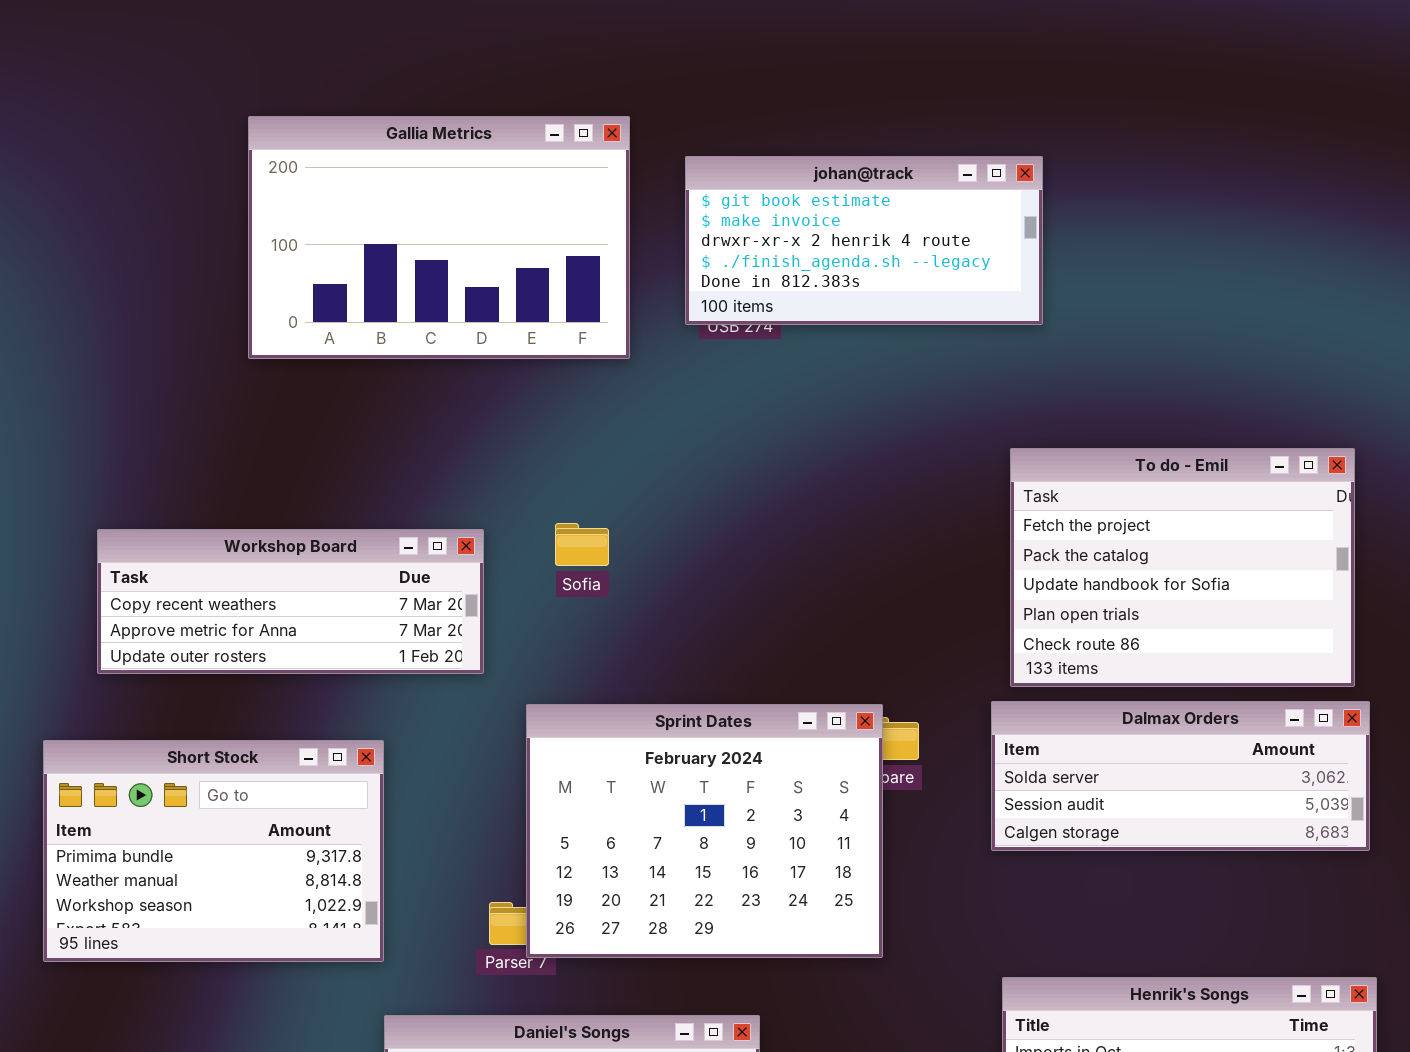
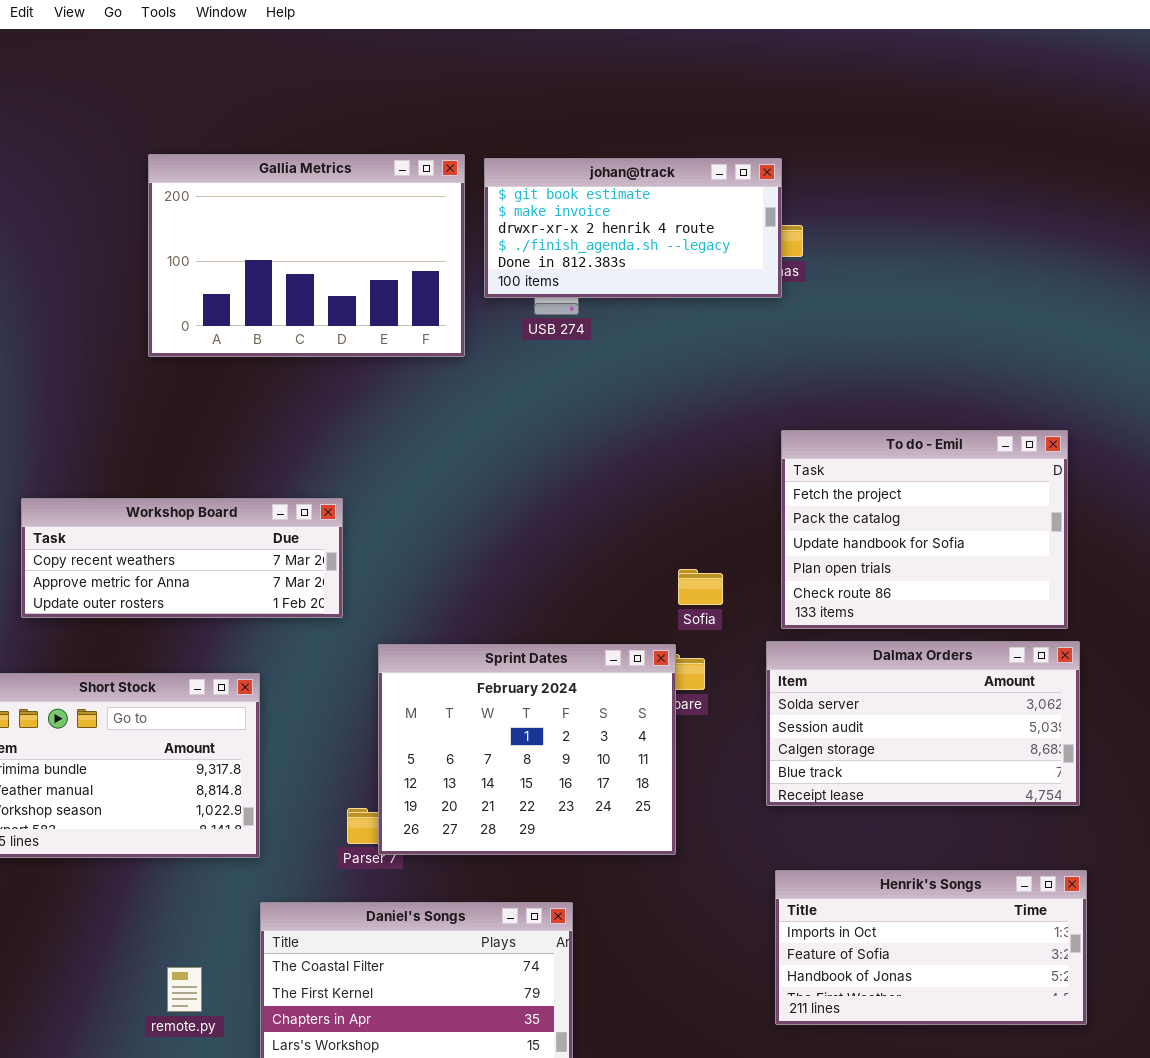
johan@track: [685,156,1043,325] -> [484,158,782,298], moved
Sofia: [555,523,609,566] -> [678,569,723,605], moved
Dalmax Orders: [991,701,1370,851] -> [766,641,1080,806], resized

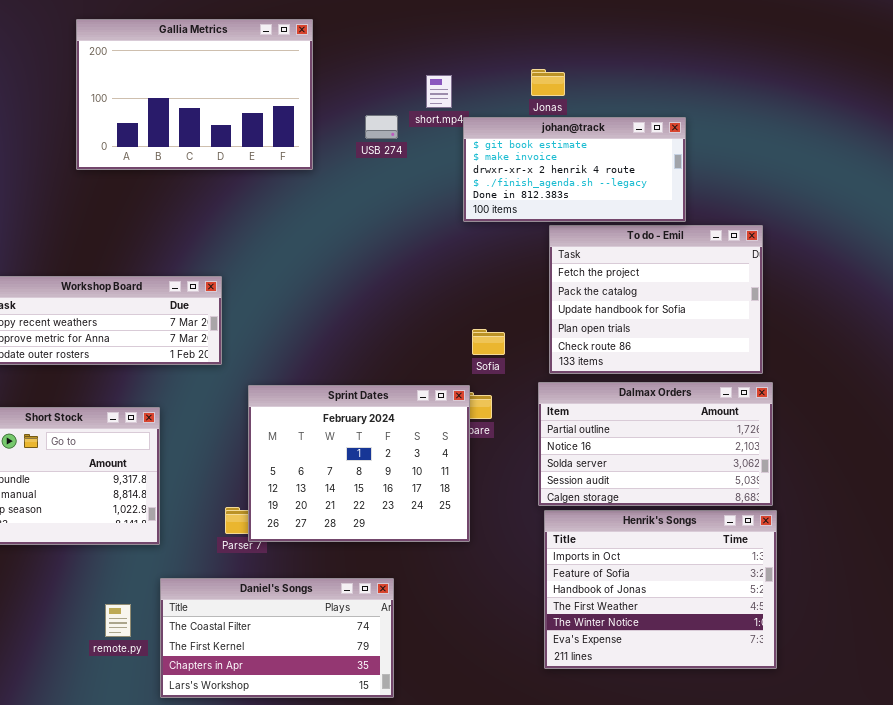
johan@track: [484,158,782,298] -> [463,117,686,222], moved
Dalmax Orders: [766,641,1080,806] -> [538,382,773,506], scrolled up 2 rows
Henrik's Songs: [775,870,1087,1025] -> [544,510,777,669], resized
remote.py: [167,967,202,1012] -> [105,604,131,637], moved

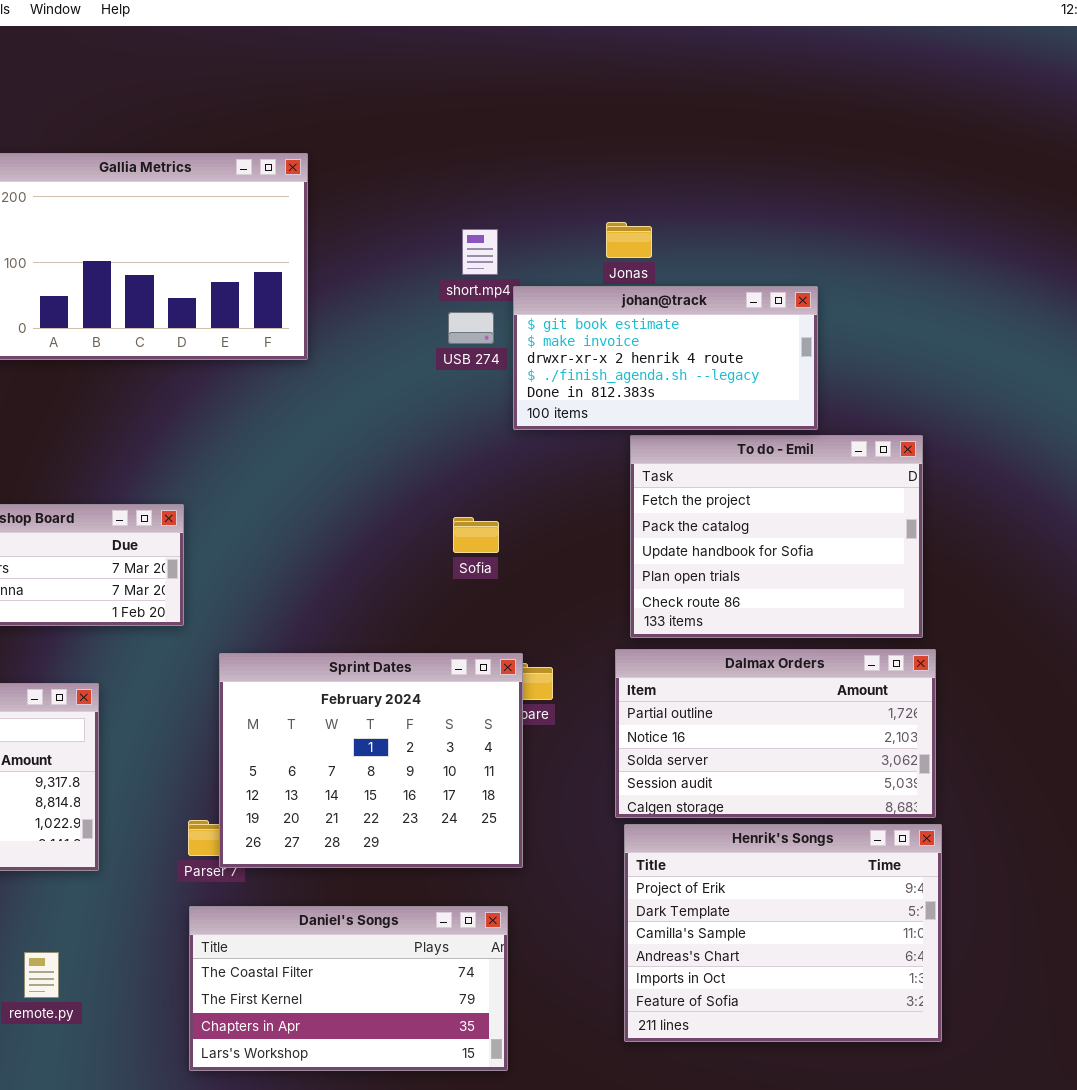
USB 274: [365,115,398,139] -> [448,312,494,344], moved
Sofia: [472,329,505,355] -> [453,517,499,553], moved
Henrik's Songs: [544,510,777,669] -> [624,824,942,1042], scrolled up 4 rows
Daniel's Songs: [160,578,394,698] -> [189,906,508,1071], moved

